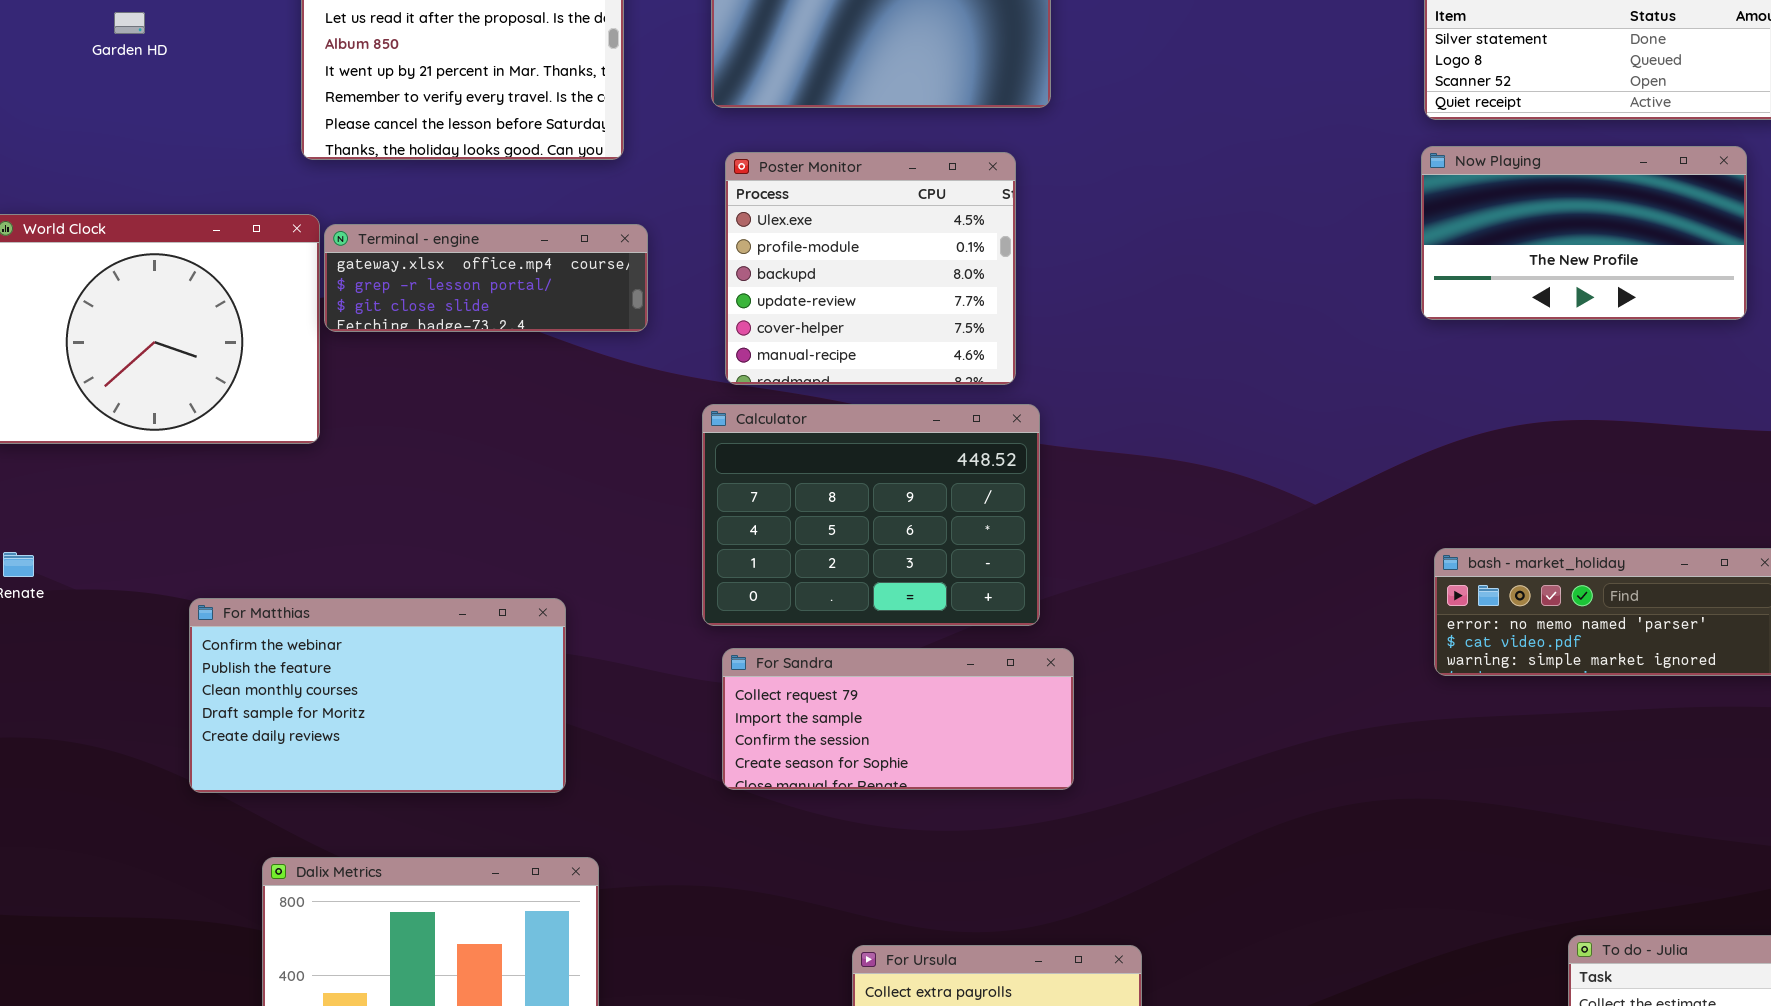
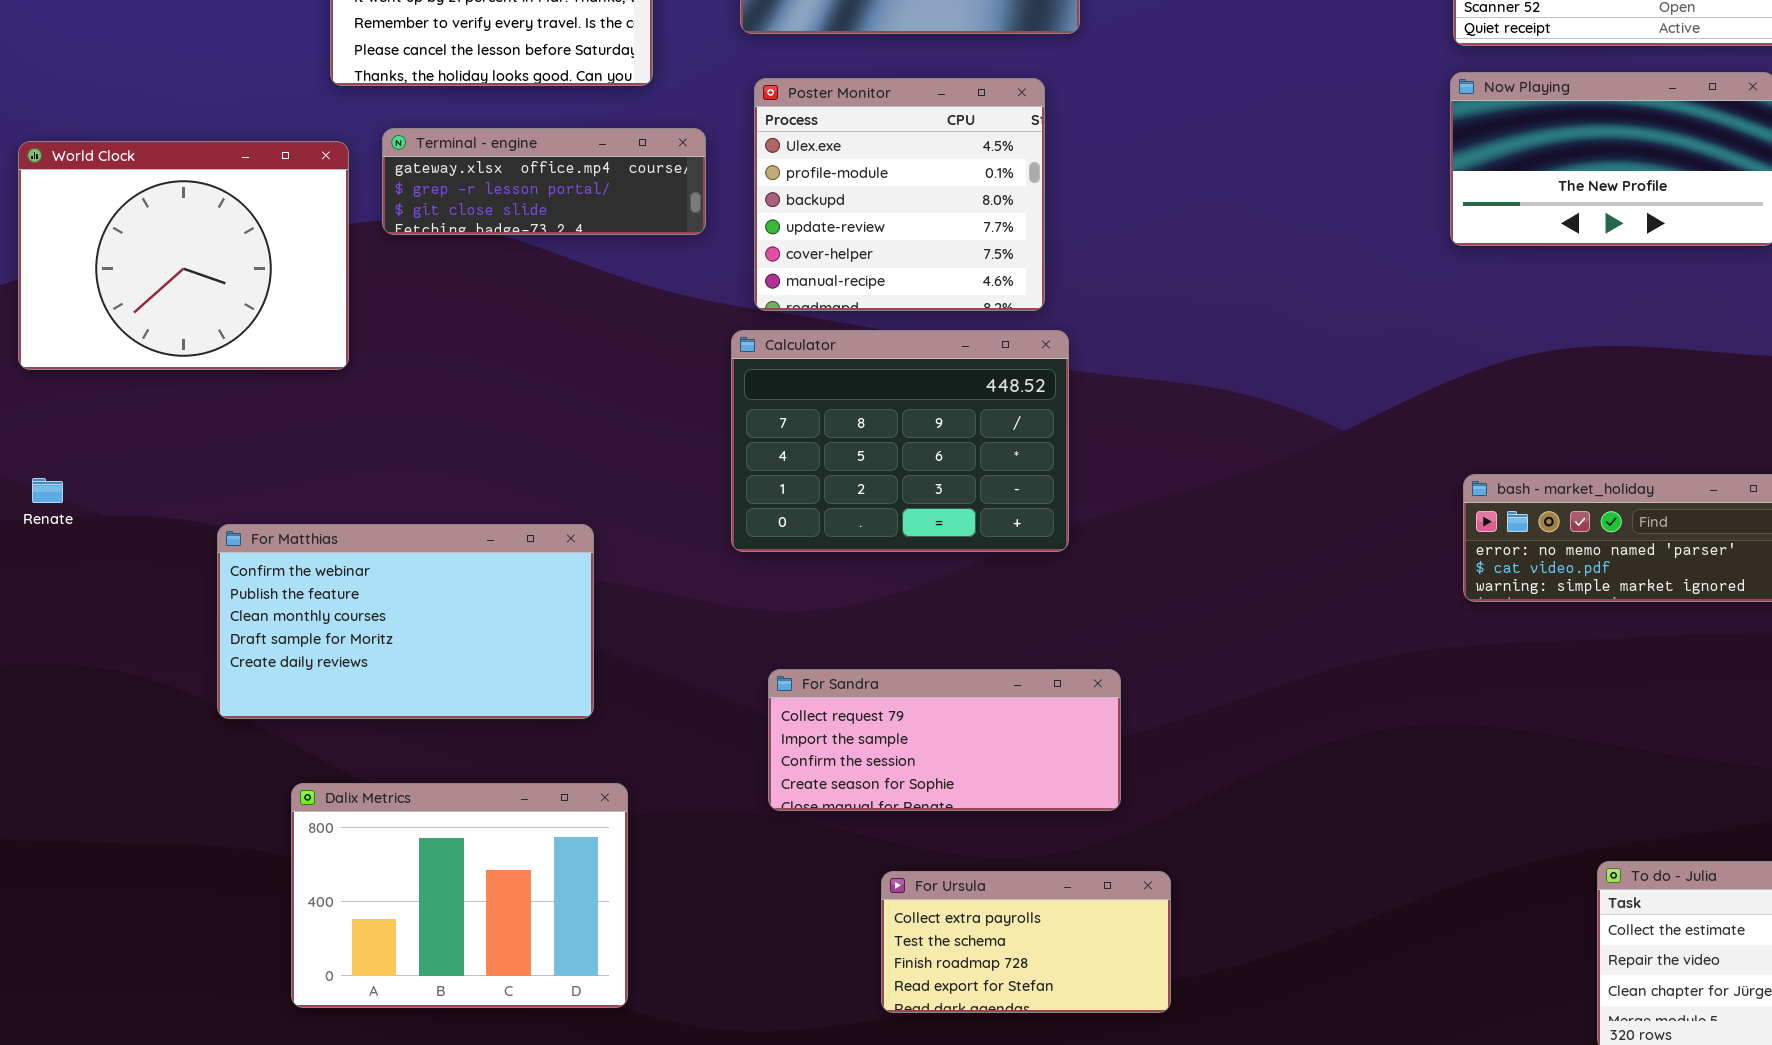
Terminal - engine: [324,224,648,332] -> [382,128,706,235], moved
For Sandra: [722,648,1074,790] -> [768,669,1121,811], moved

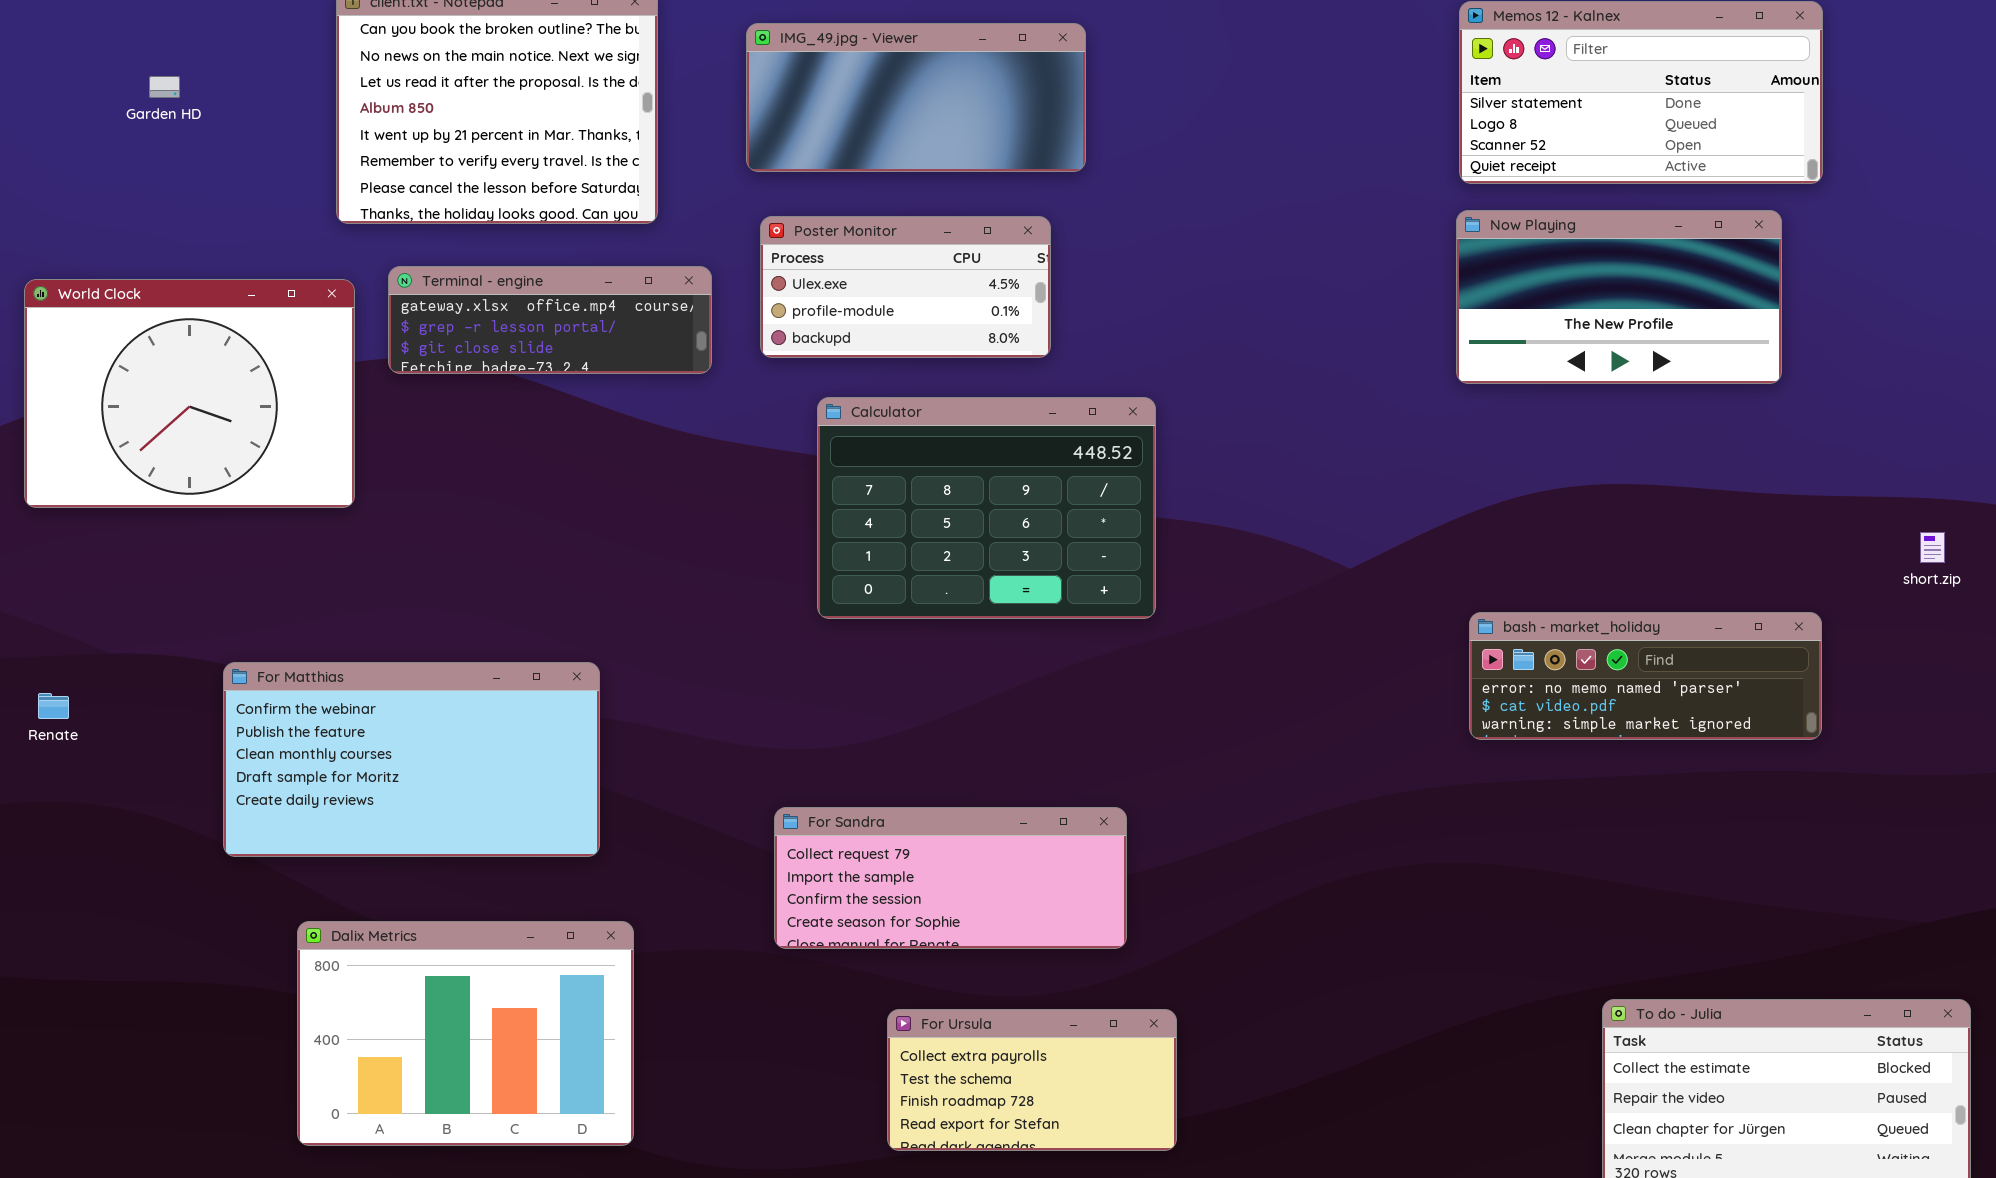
Poster Monitor: [754,78,1045,311] -> [760,216,1051,358], resized
Calculator: [731,330,1069,552] -> [817,397,1156,619], moved
Renate: [32,478,63,503] -> [38,693,69,719], moved

